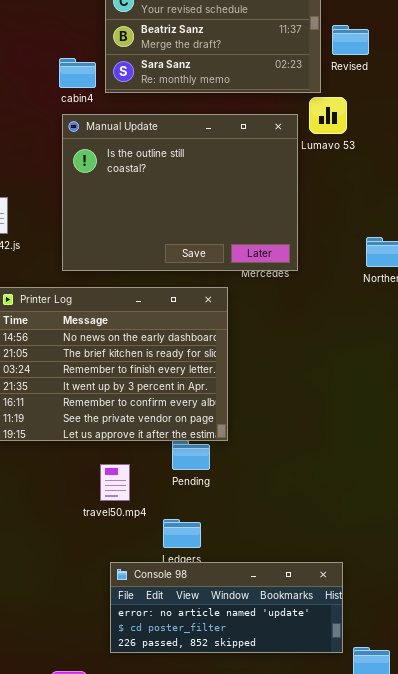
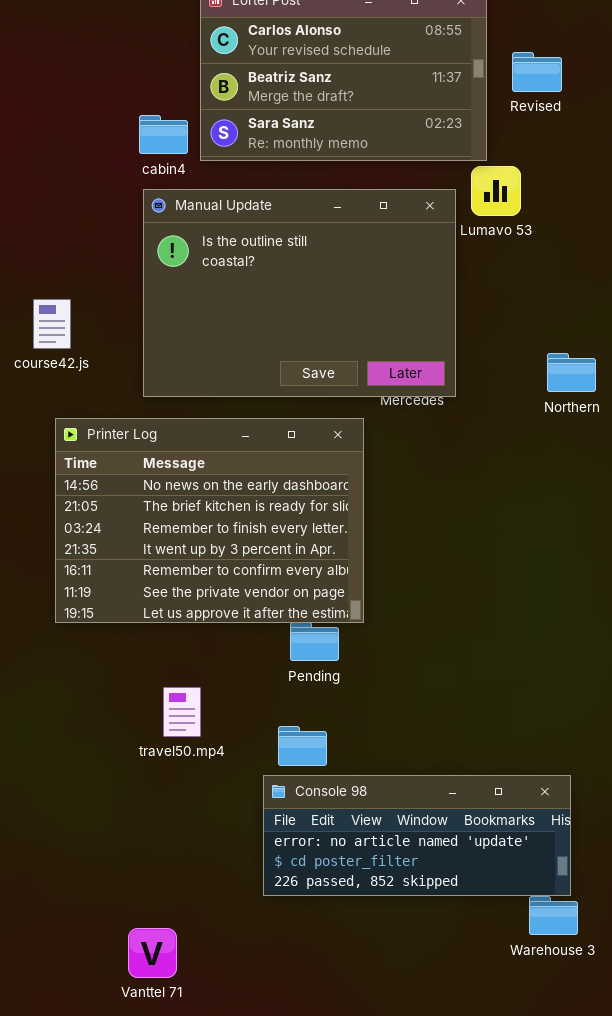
Revised: [332,25,369,55] -> [512,52,562,92], moved
travel50.mp4: [100,464,130,501] -> [163,687,201,737], moved
Console 98: [110,562,343,653] -> [263,775,571,896], moved

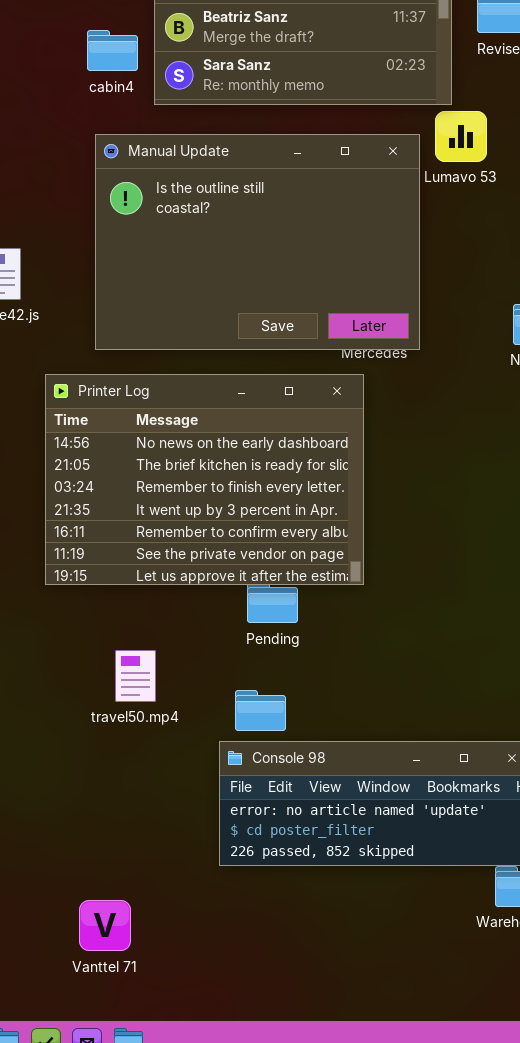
cabin4: [139,115,188,154] -> [87,30,138,71], moved
Printer Log: [55,418,364,623] -> [45,374,364,585], moved

